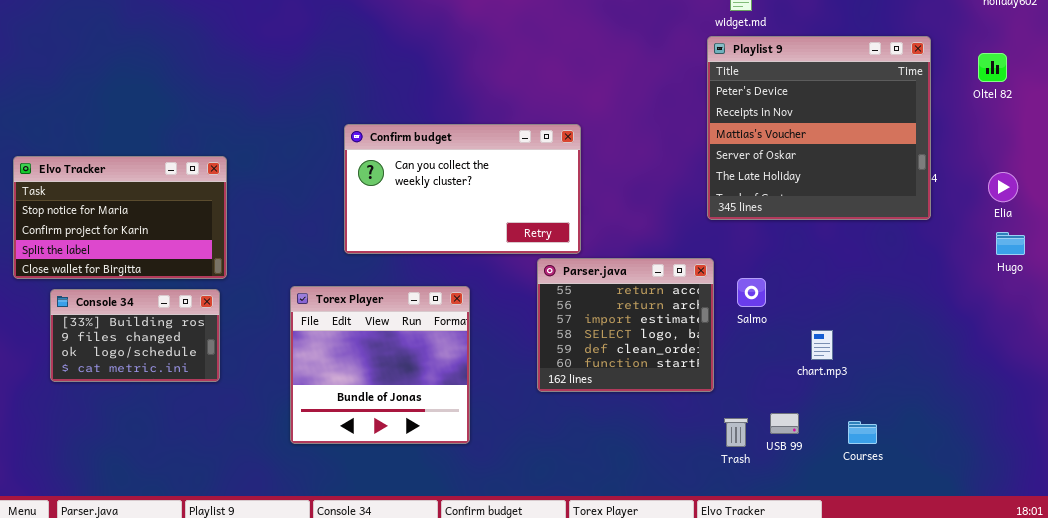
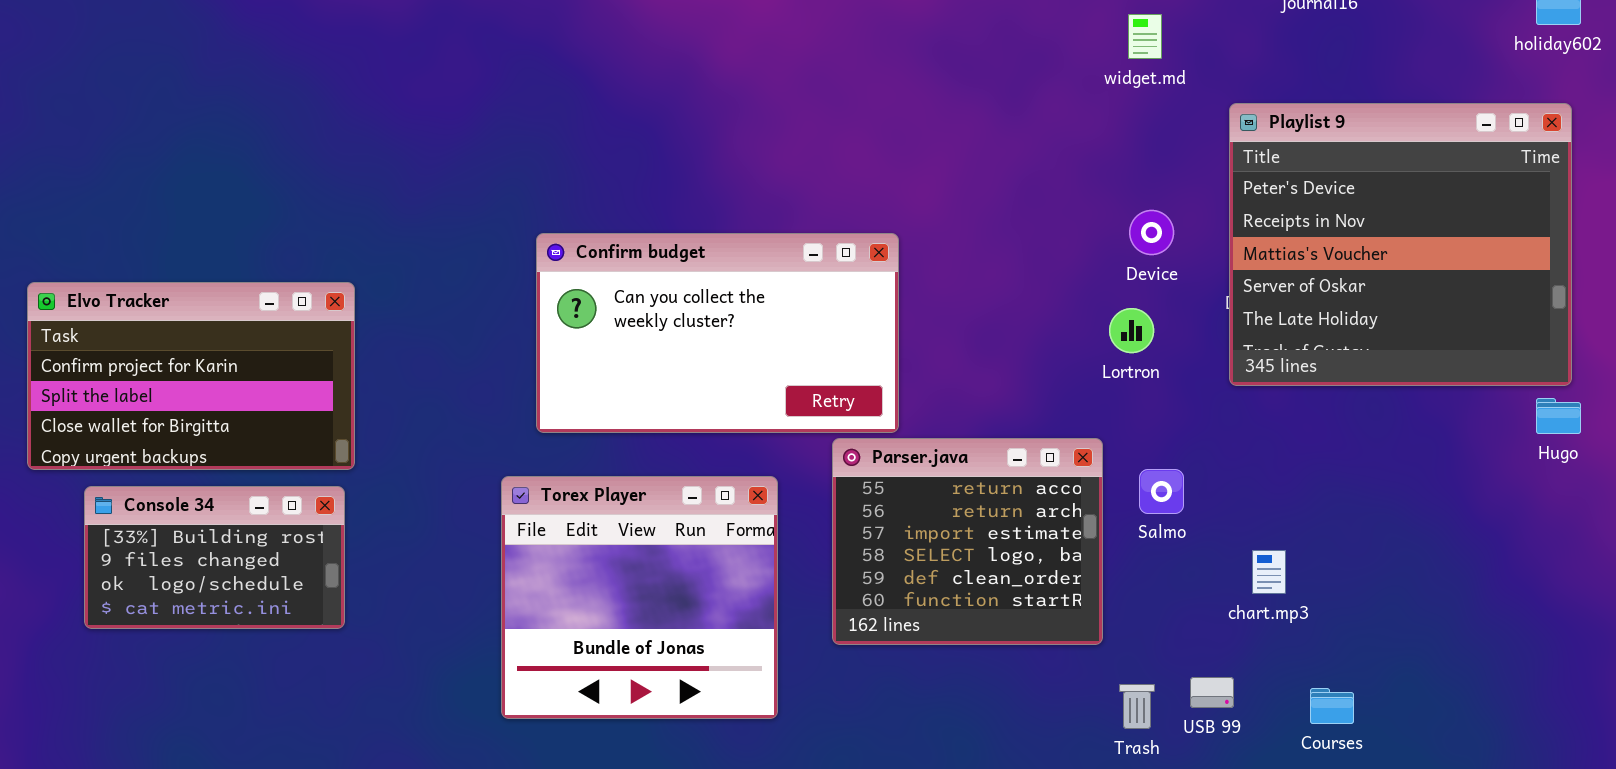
Playlist 9: [707,36,931,220] -> [1229,103,1572,386], moved
Elvo Tracker: [13,156,227,279] -> [27,282,355,470], scrolled down 1 row
Torex Player: [290,286,470,444] -> [501,476,778,719], moved

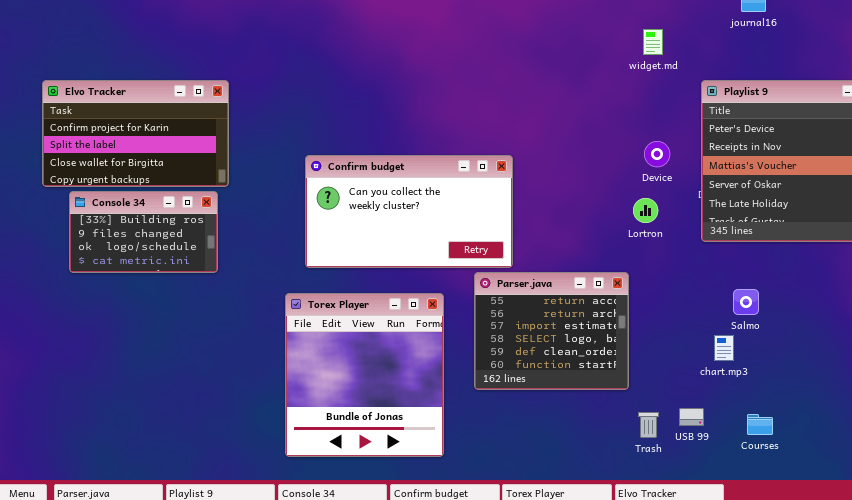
Elvo Tracker: [27,282,355,470] -> [42,80,229,187], moved
Salmo: [1139,469,1184,514] -> [733,289,759,315], moved
Torex Player: [501,476,778,719] -> [285,293,444,457], resized
Console 34: [84,486,345,629] -> [69,191,218,273], moved

